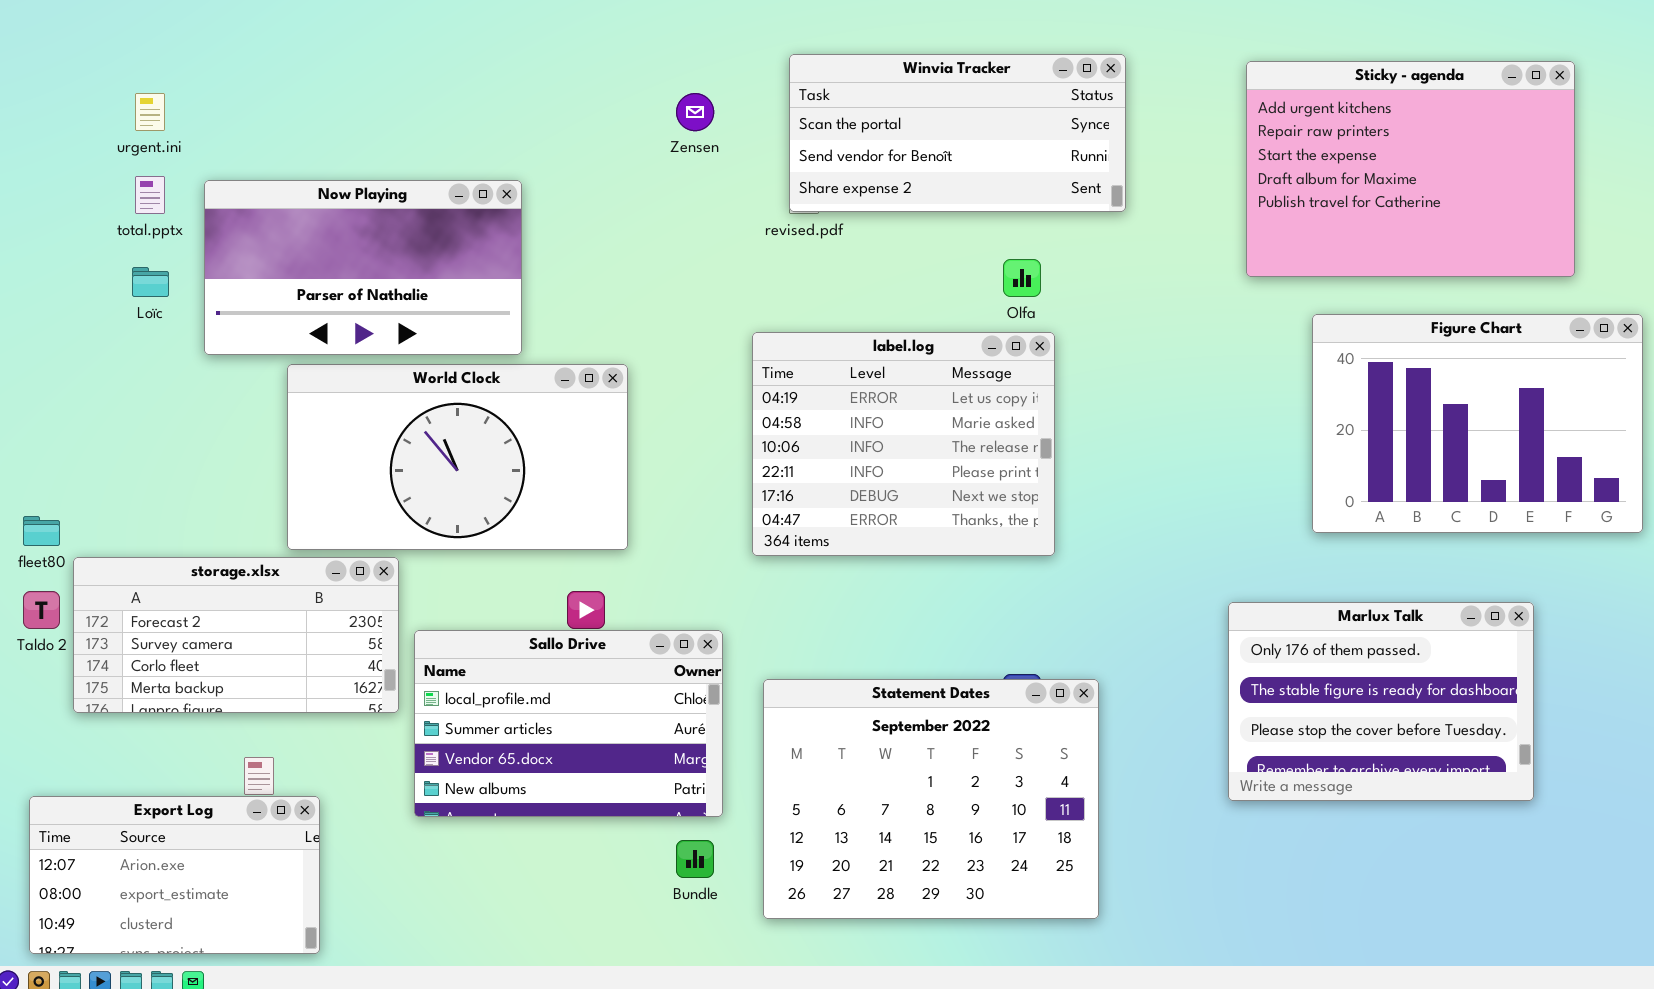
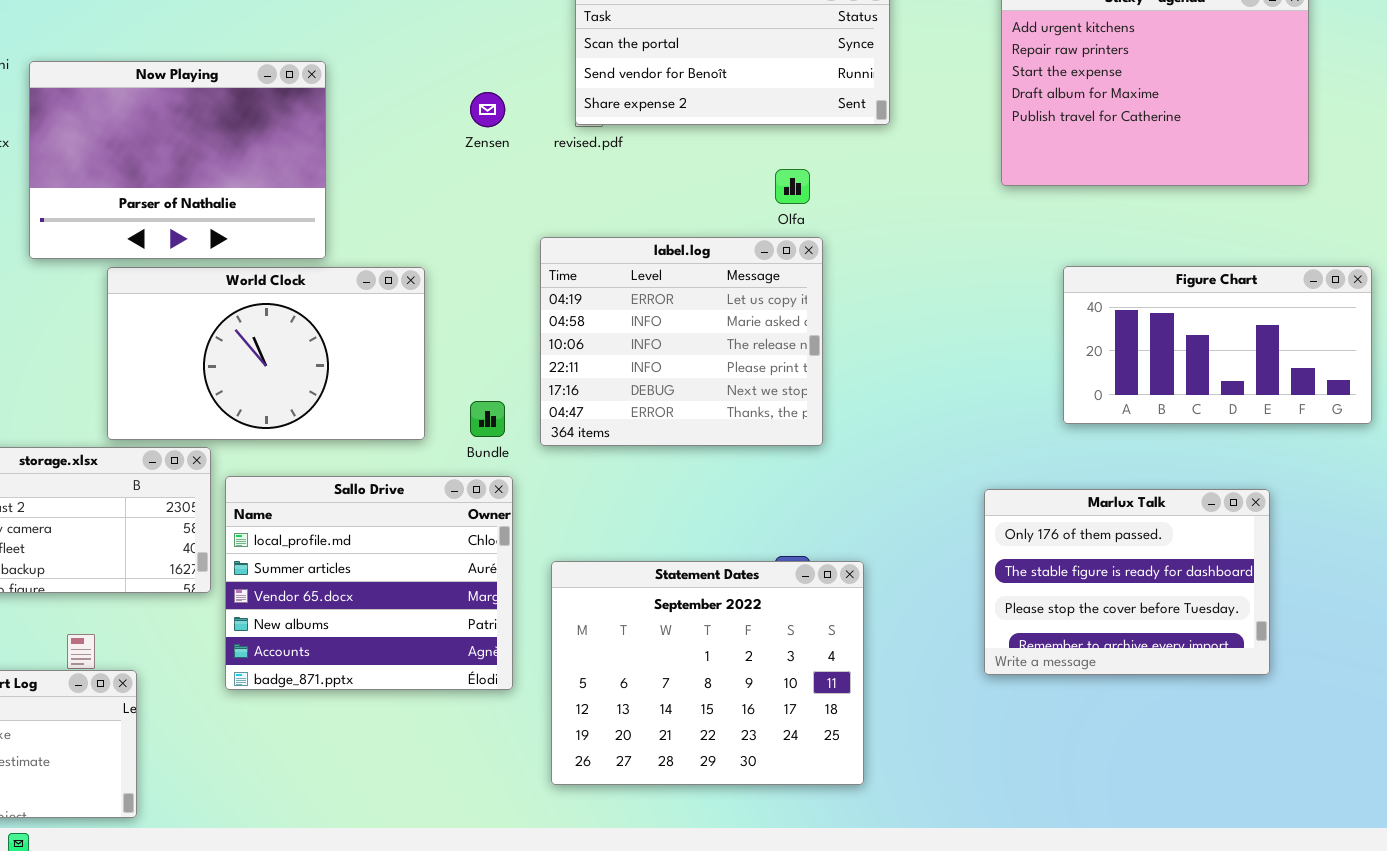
Zensen: [676,93,714,131] -> [470,92,505,127], moved
Now Playing: [204,180,522,355] -> [29,61,326,259], resized
Figure Chart: [1312,314,1643,533] -> [1063,266,1372,424], resized
Sallo Drive: [414,630,723,817] -> [225,476,513,690], resized
Bundle: [676,840,714,878] -> [470,401,505,437], moved

